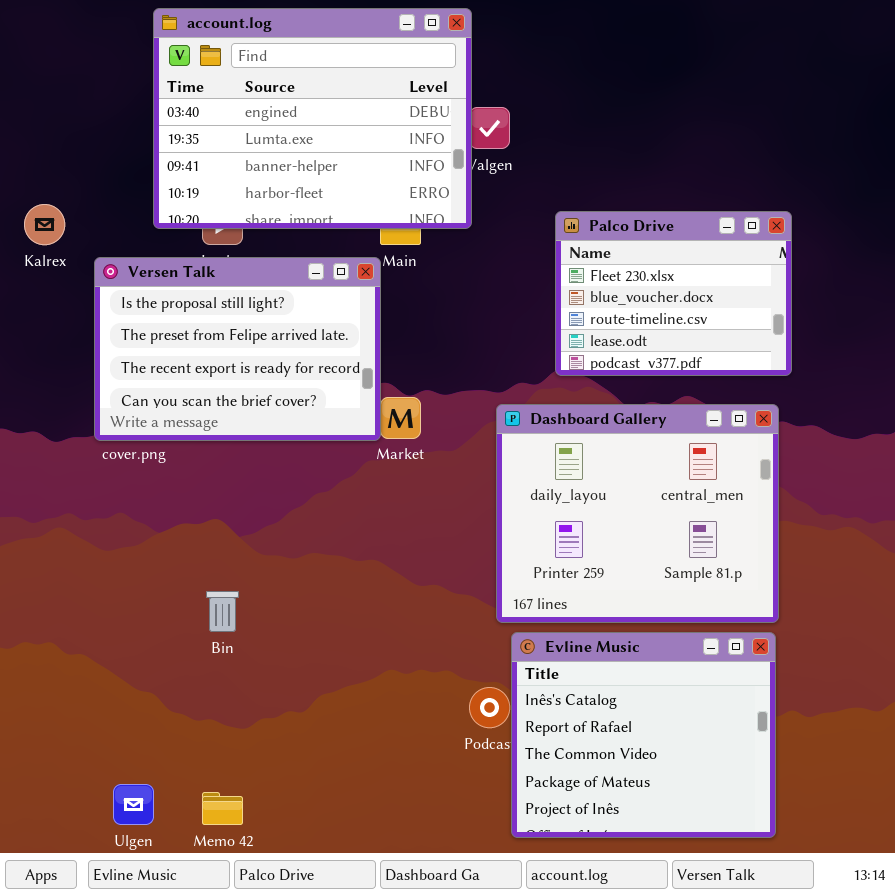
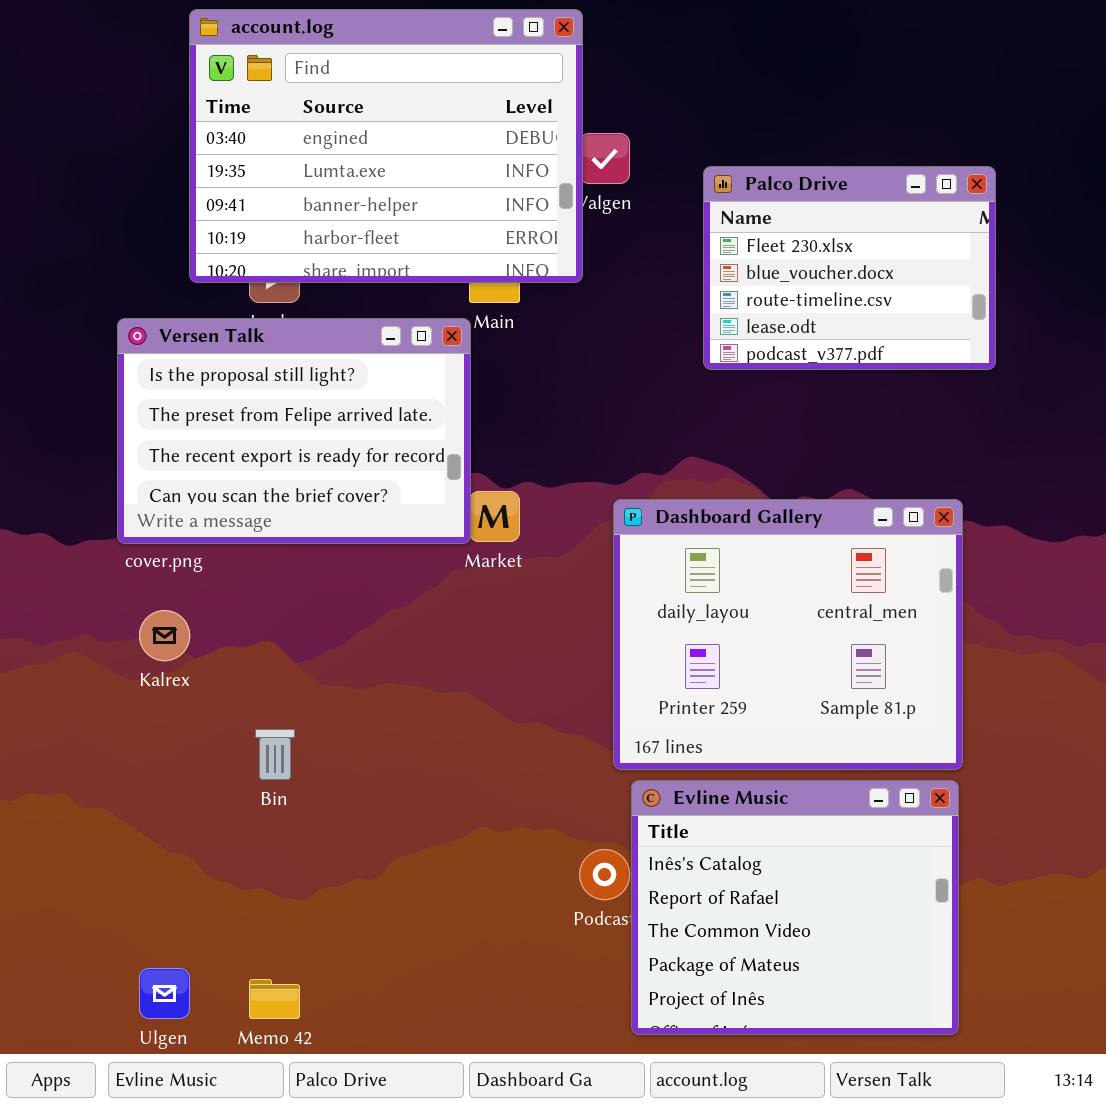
Kalrex: [24,204,65,245] -> [139,610,190,661], moved
Palco Drive: [555,211,792,376] -> [703,166,996,370], moved

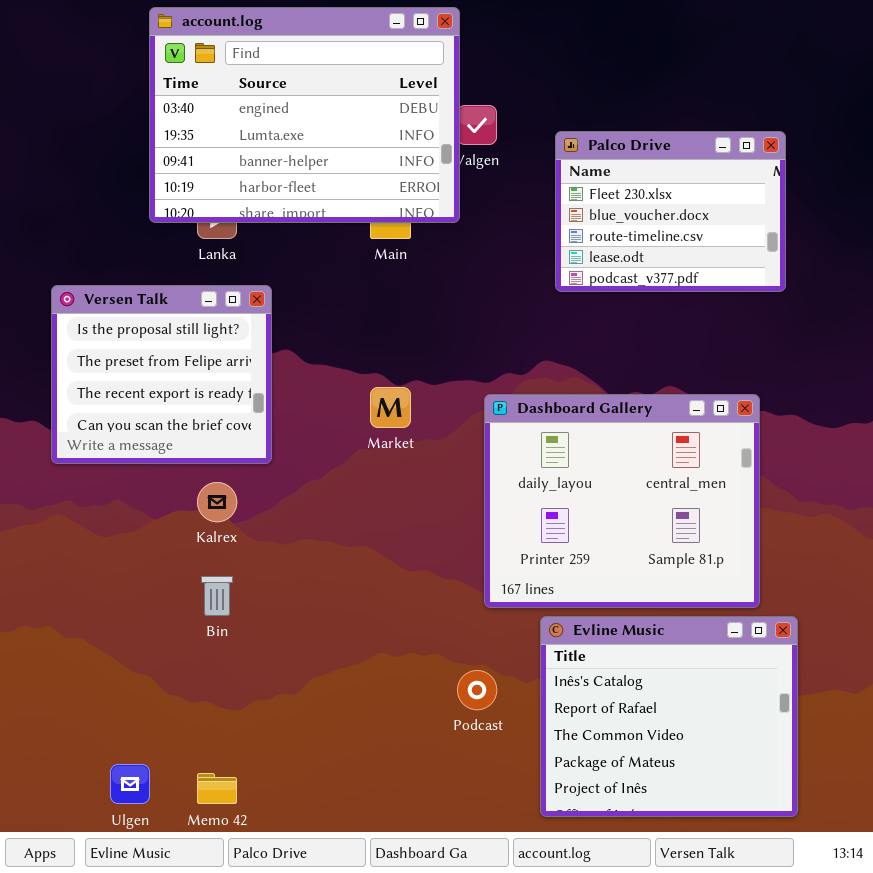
Versen Talk: [117,318,471,544] -> [51,285,272,464], moved, resized
Kalrex: [139,610,190,661] -> [197,482,237,522], moved
Evline Music: [631,780,959,1035] -> [540,616,798,817], moved

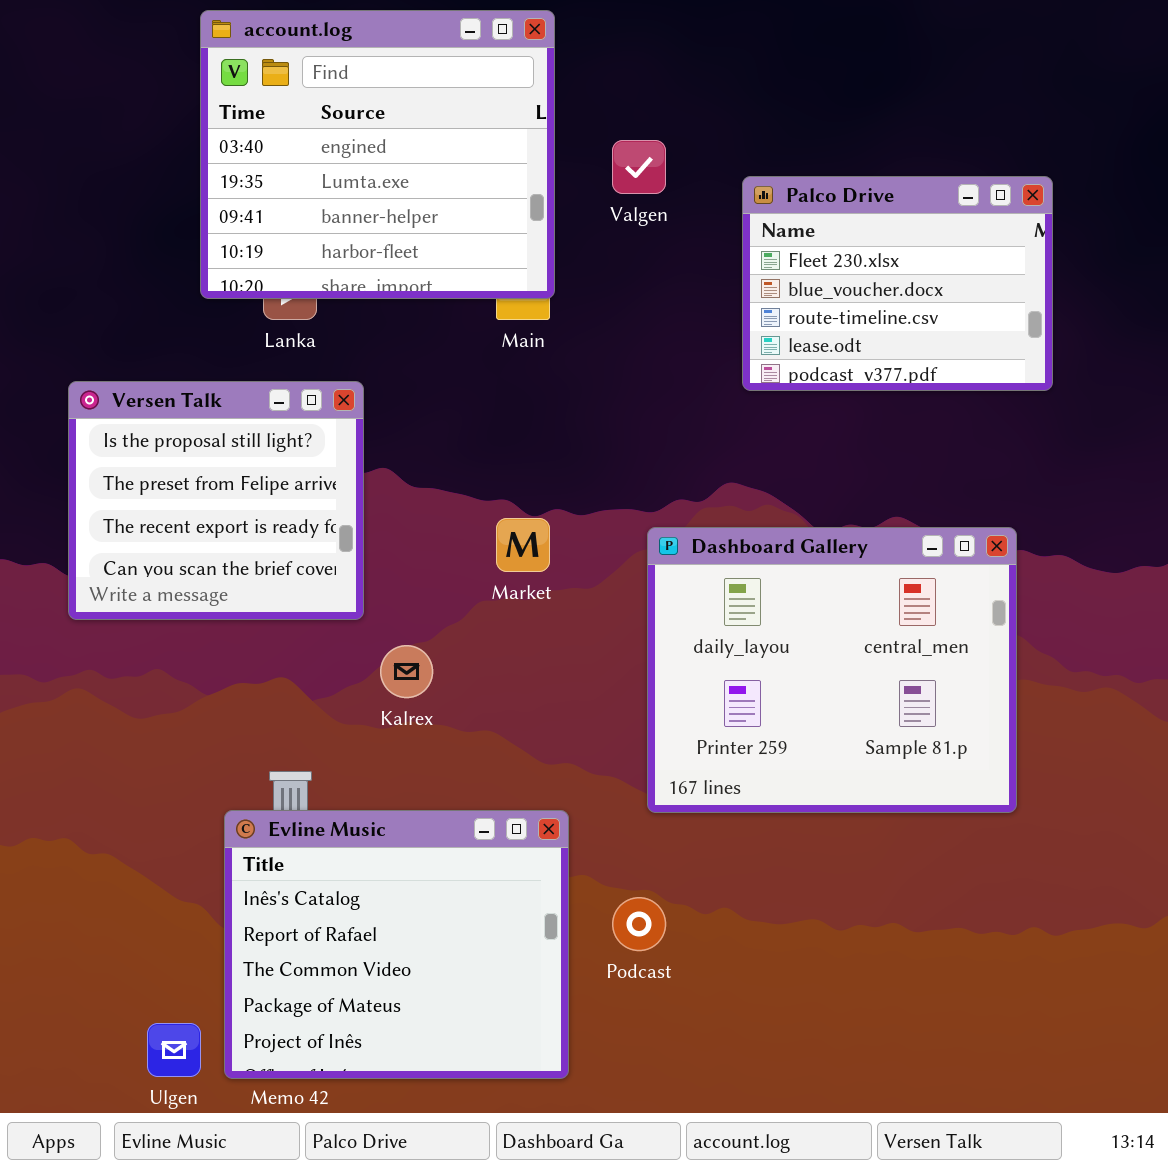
account.log: [149,7,460,223] -> [200,10,555,299], resized
Kalrex: [197,482,237,522] -> [380,645,433,698], moved
Evline Music: [540,616,798,817] -> [224,810,569,1079], moved

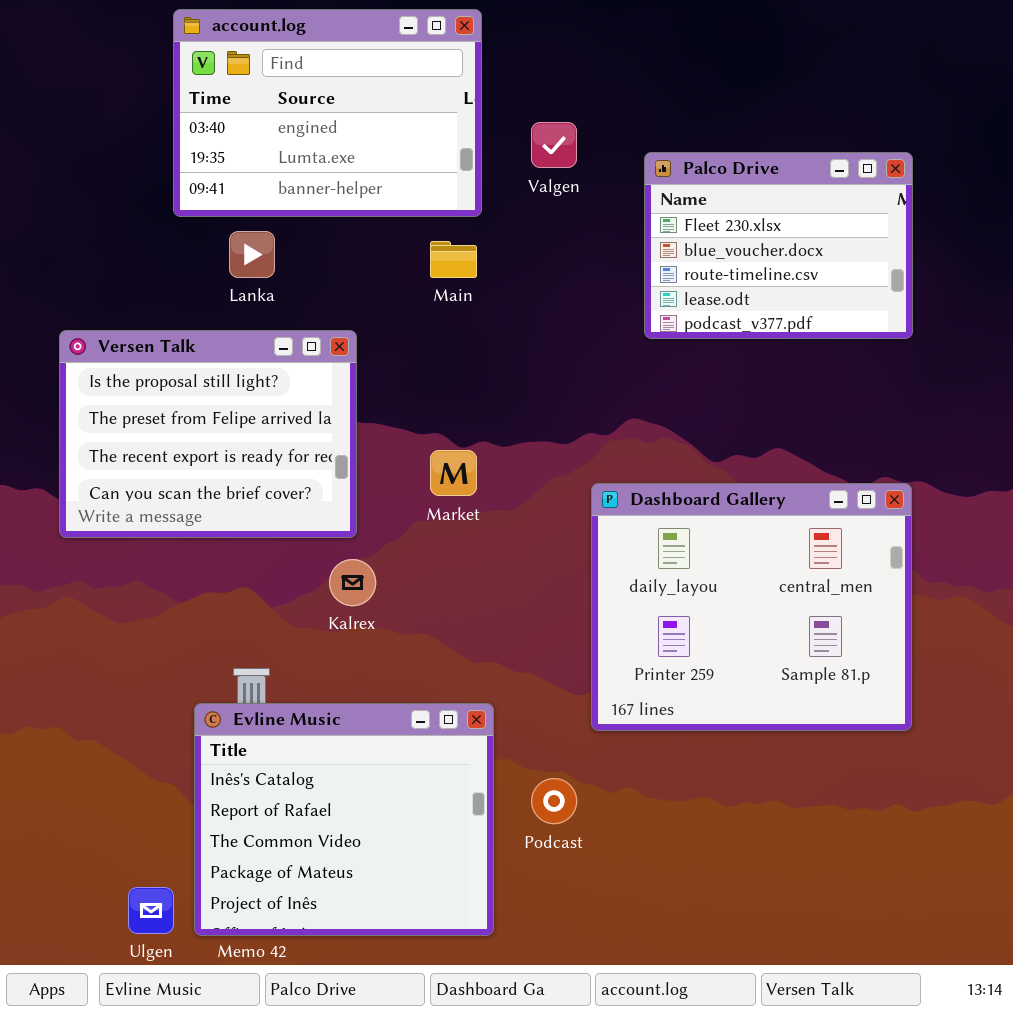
account.log: [200,10,555,299] -> [173,9,482,217], resized
Versen Talk: [68,381,364,620] -> [59,330,357,538], resized
Dashboard Gallery: [647,527,1017,813] -> [591,483,912,731], moved

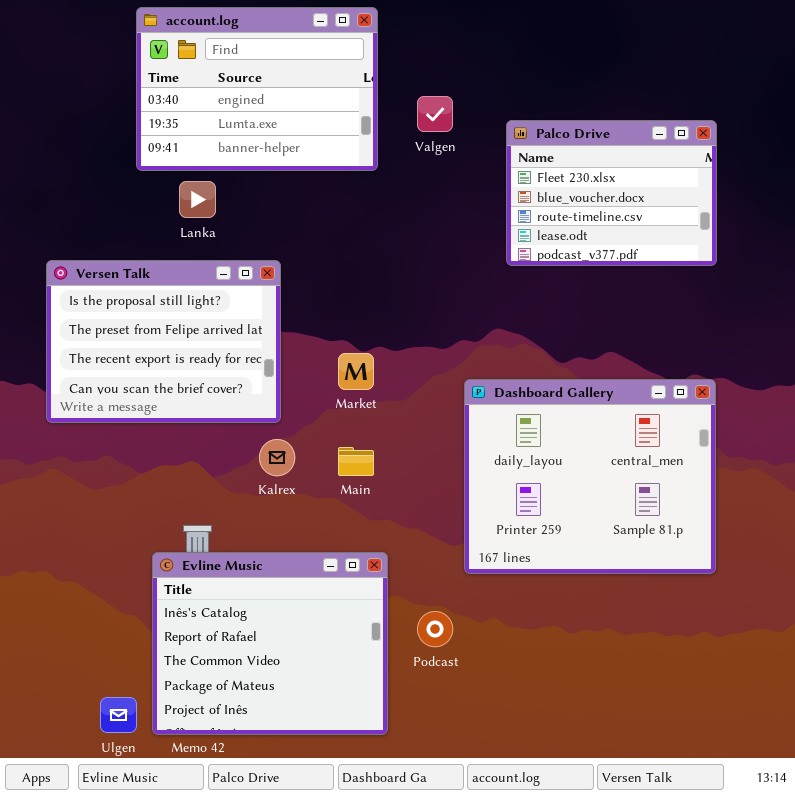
Main: [430,241,477,278] -> [338,447,374,476], moved

